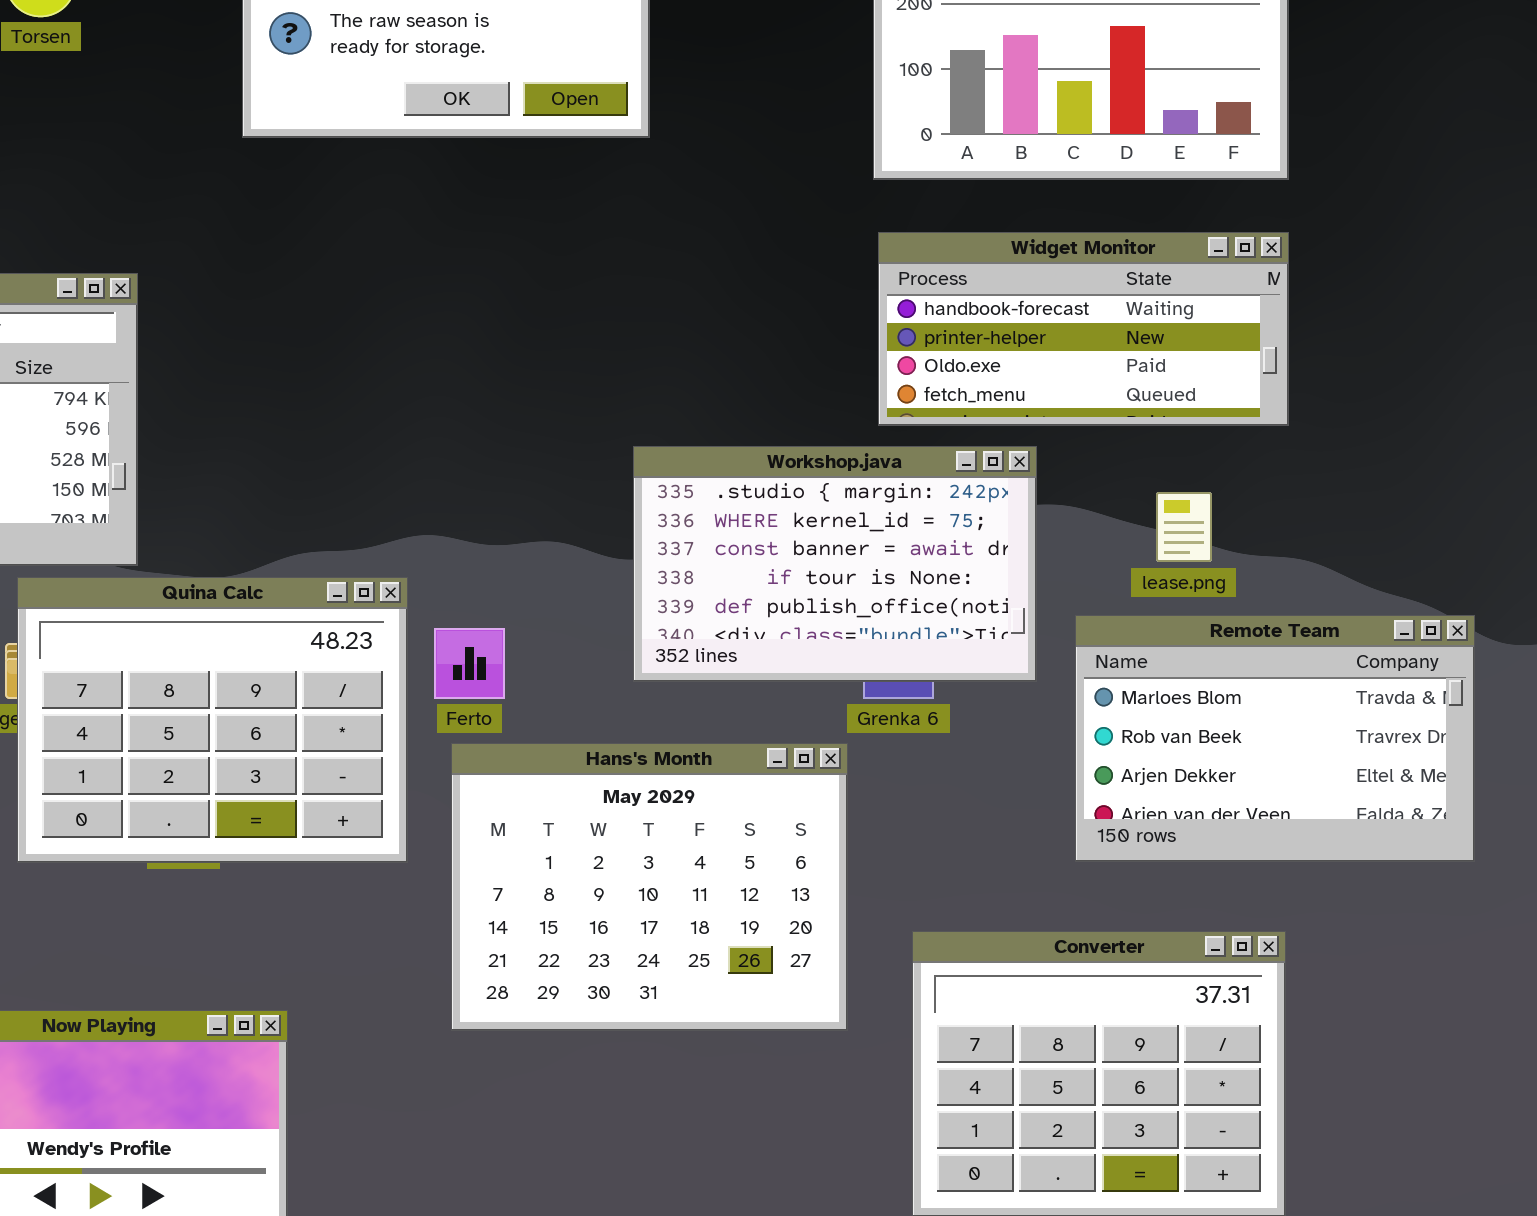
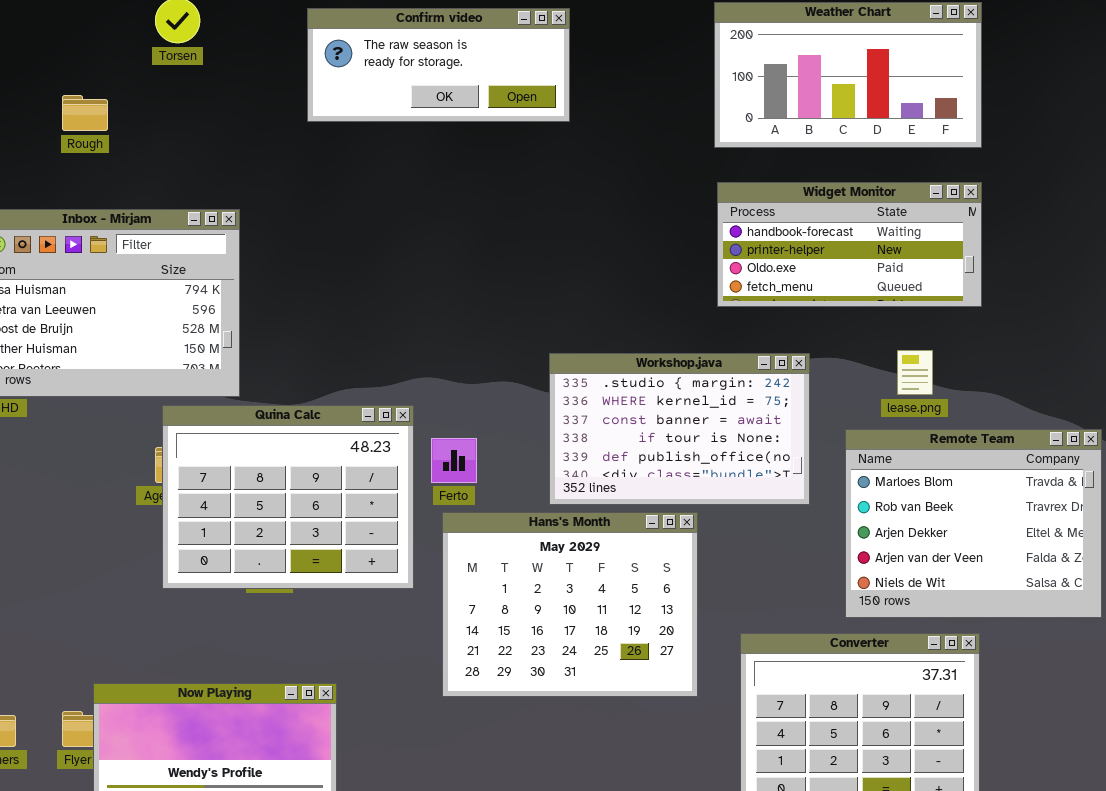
Workshop.java: [633,446,1037,682] -> [549,353,810,505], moved
Remote Team: [1075,615,1475,862] -> [845,429,1102,618], resized

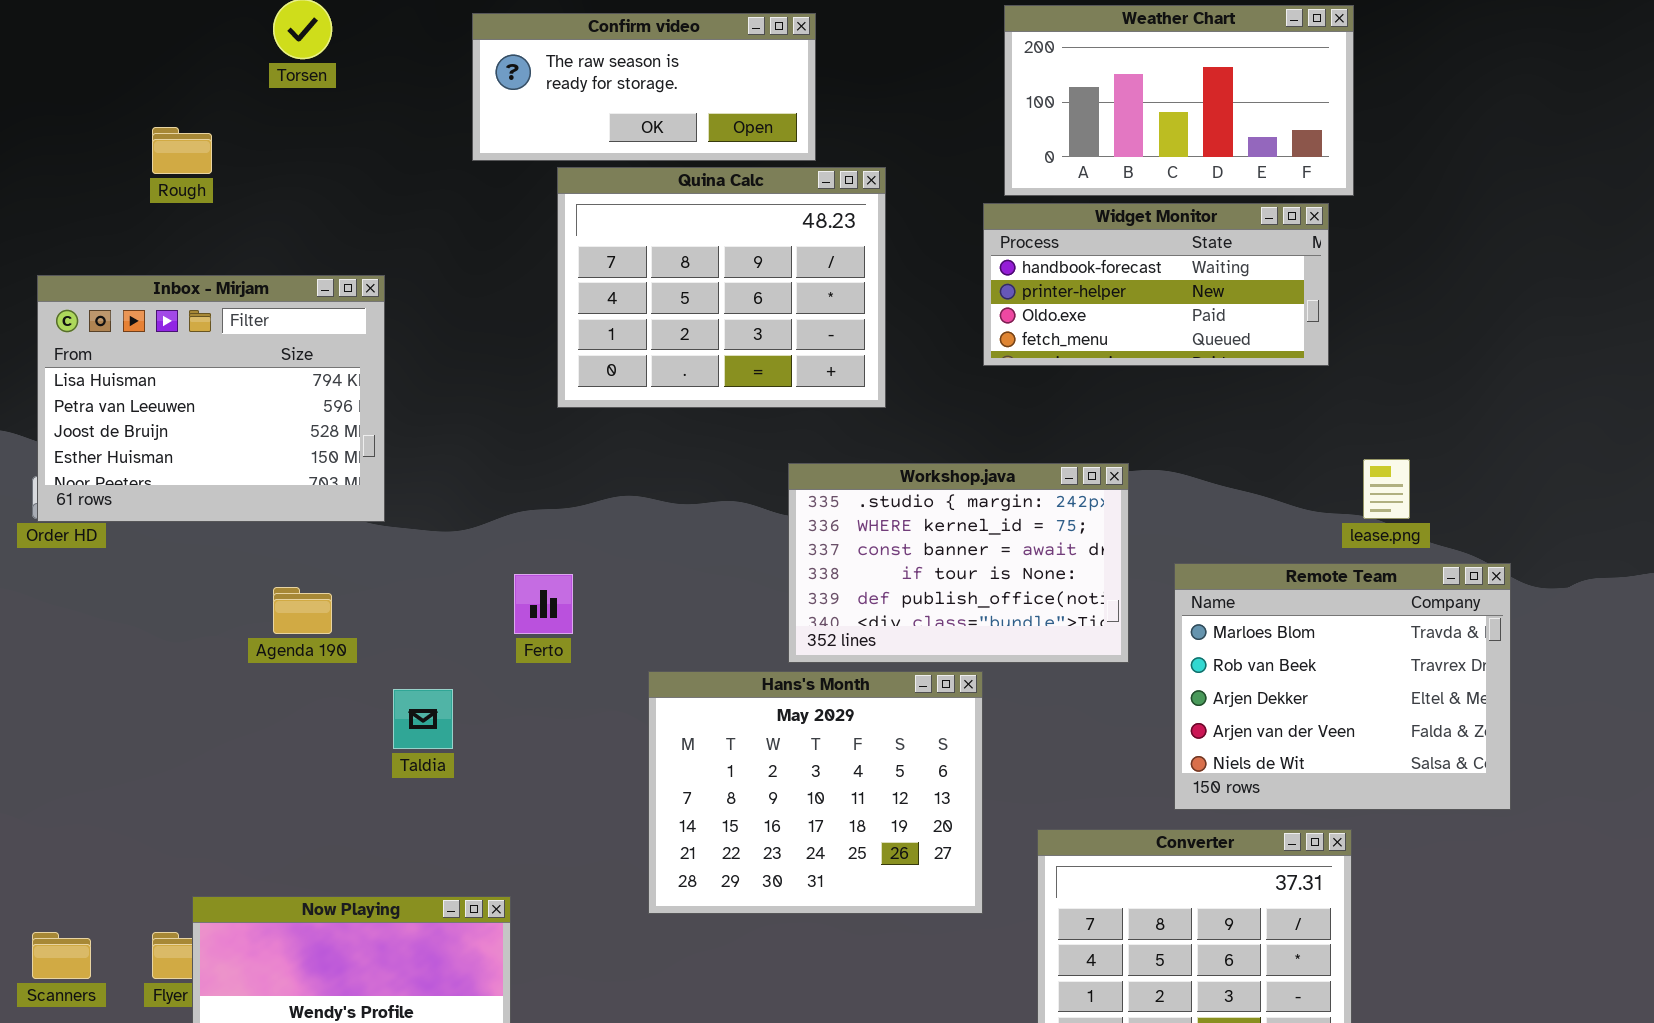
Widget Monitor: [717,182,982,307] -> [983,203,1329,366], moved
lease.png: [897,350,933,395] -> [1363,459,1410,519], moved
Quina Calc: [162,405,414,589] -> [557,167,886,408], moved
Ferto: [431,438,477,483] -> [514,574,573,634], moved

